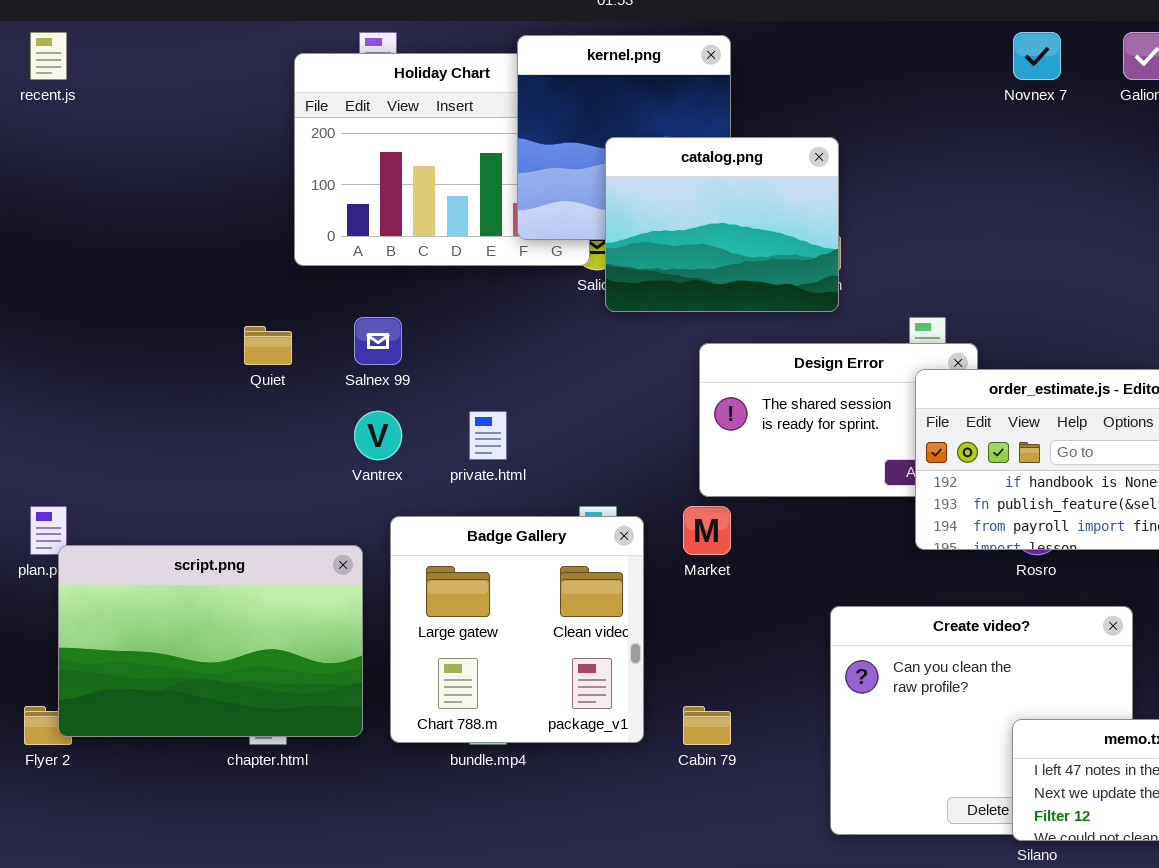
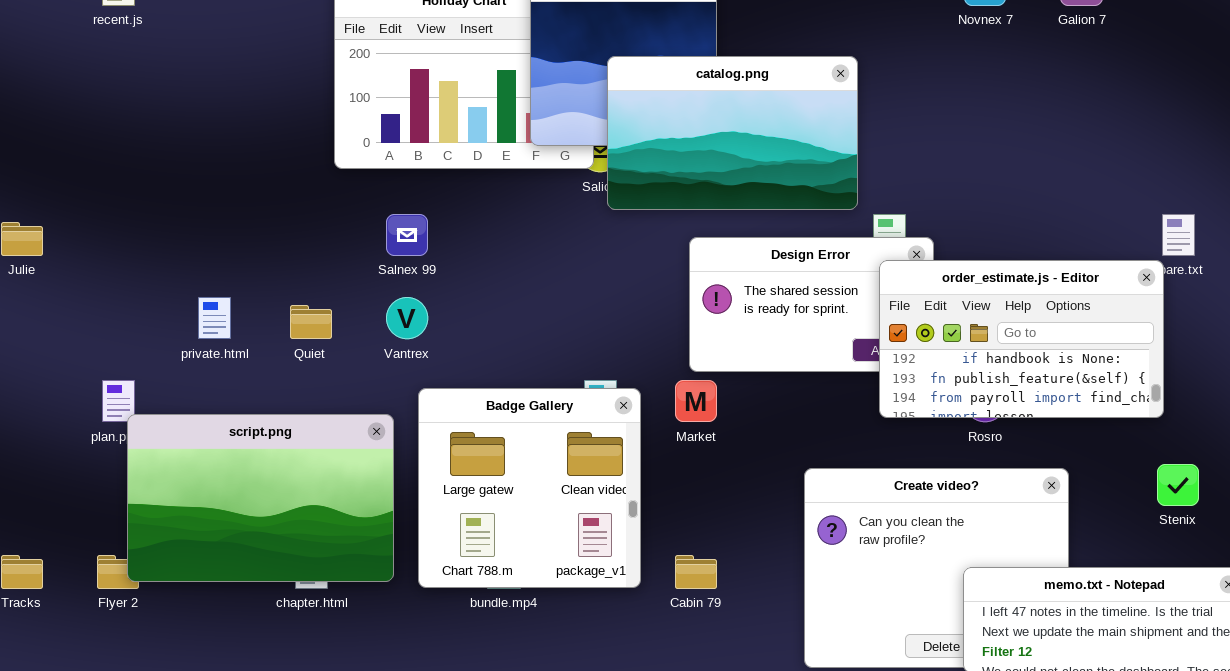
catalog.png: [605,137,839,312] -> [607,56,858,210], resized
Quiet: [244,326,292,365] -> [290,305,332,339], moved
private.html: [469,411,507,460] -> [198,297,231,339], moved

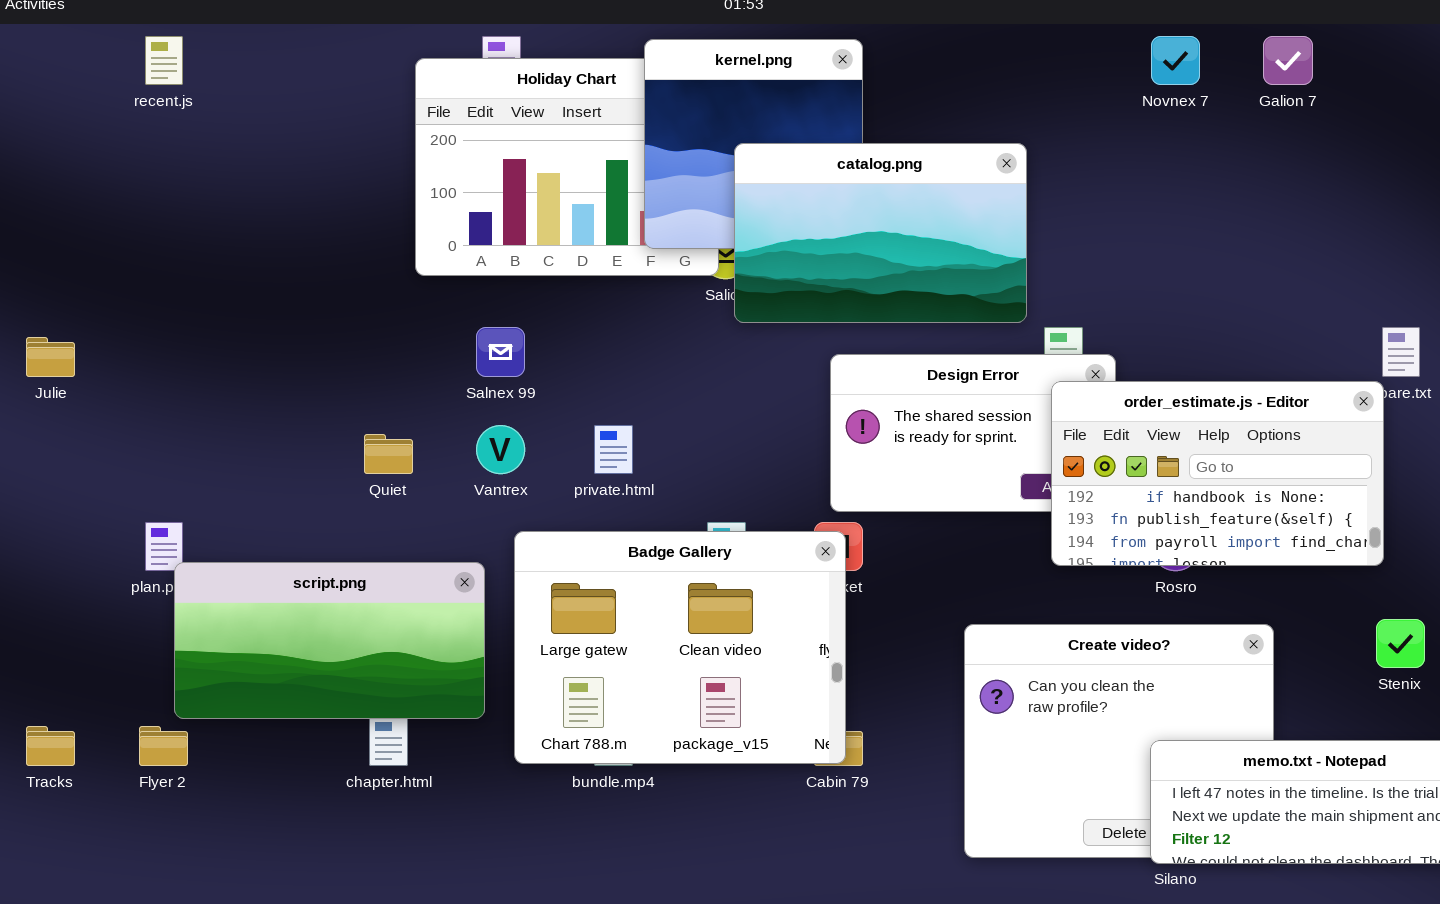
private.html: [198,297,231,339] -> [594,425,633,474], moved
Badge Gallery: [418,388,641,588] -> [514,531,846,764], resized
script.png: [127,414,394,582] -> [174,562,485,719], resized

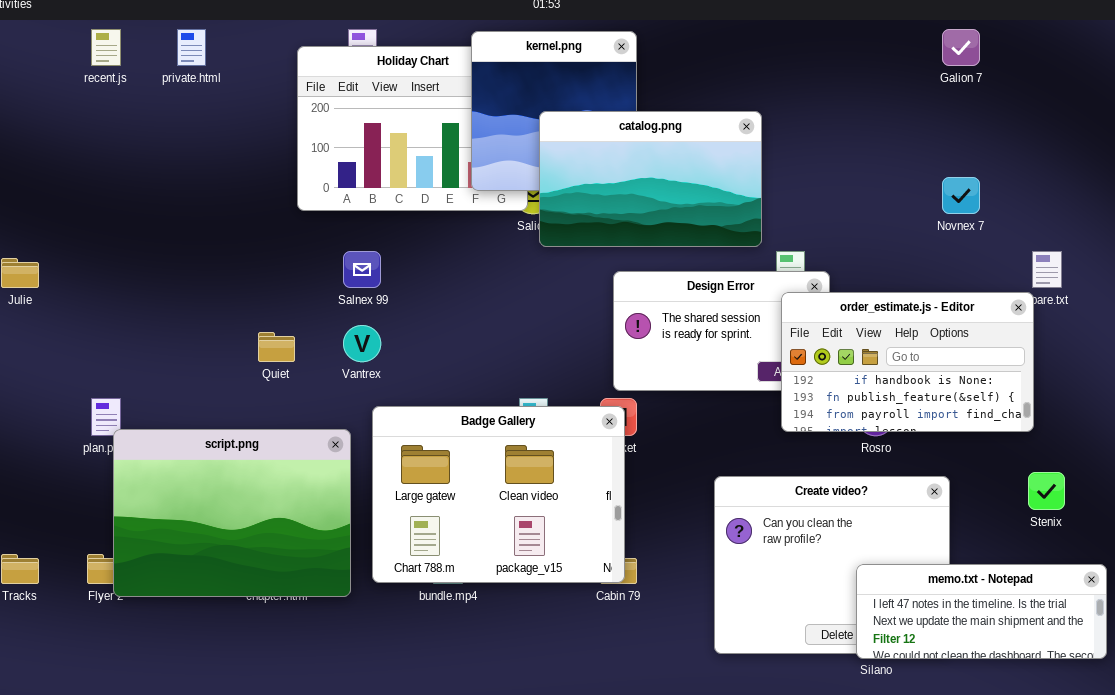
Novnex 7: [1151,36,1200,85] -> [942,177,980,214], moved
private.html: [594,425,633,474] -> [177,29,206,66], moved
script.png: [174,562,485,719] -> [113,429,351,597], resized

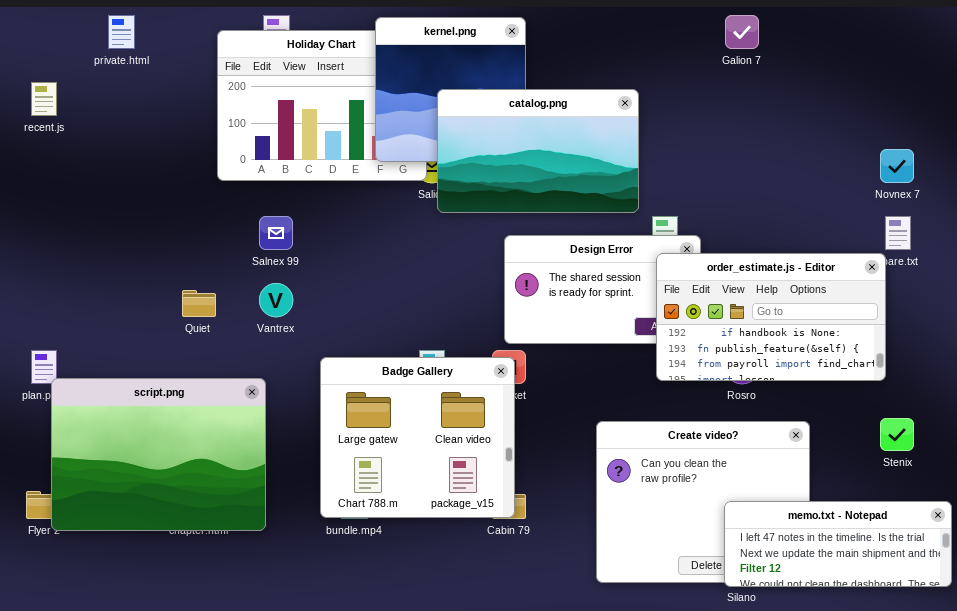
recent.js: [91,29,121,66] -> [31,82,57,116], moved
Galion 7: [942,29,980,66] -> [725,15,759,49], moved
Novnex 7: [942,177,980,214] -> [880,149,914,183], moved
Badge Gallery: [372,406,625,583] -> [320,357,515,518], resized

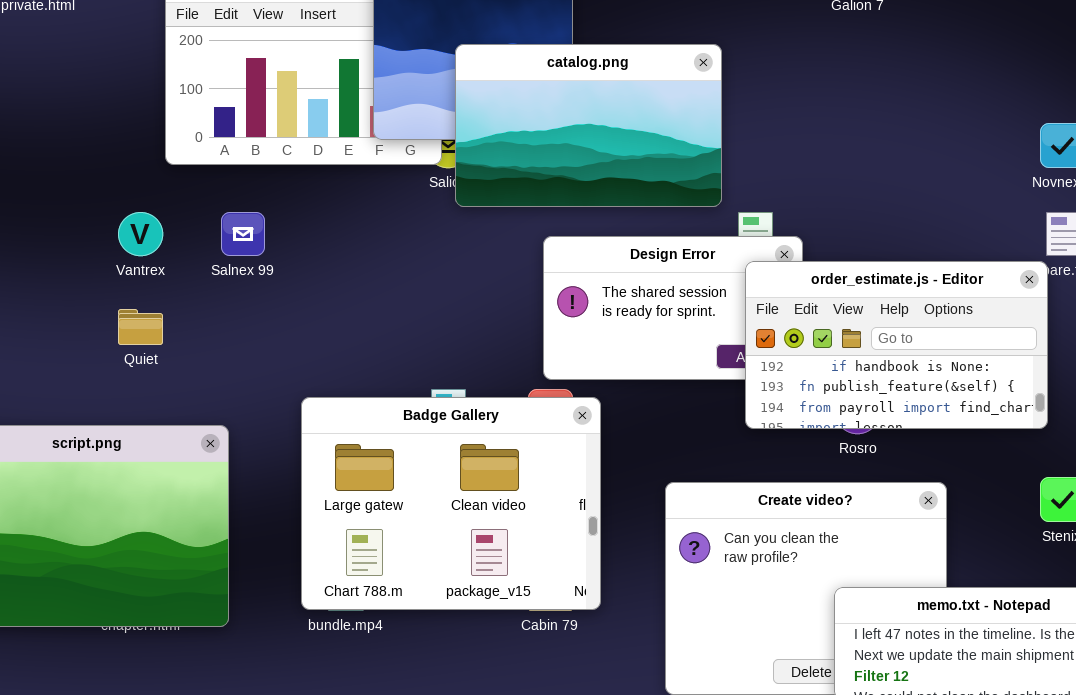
Vantrex: [259,283,293,317] -> [118,212,163,256], moved
Badge Gallery: [320,357,515,518] -> [301,397,601,610], resized

